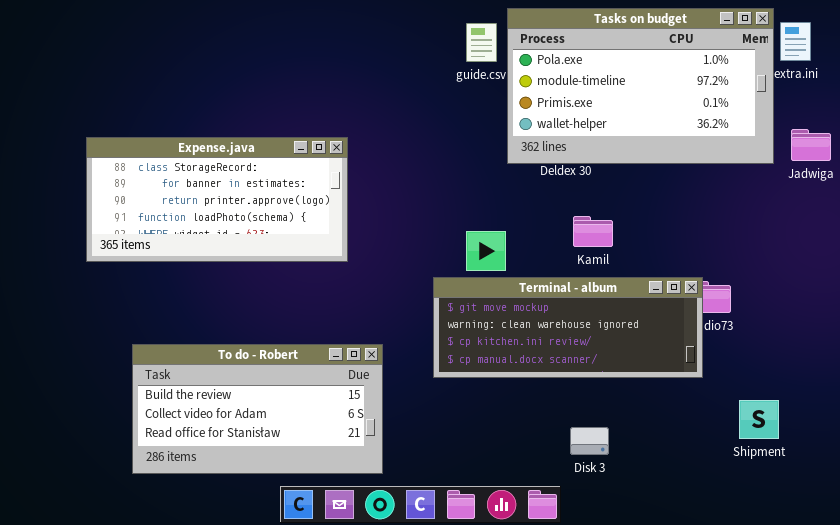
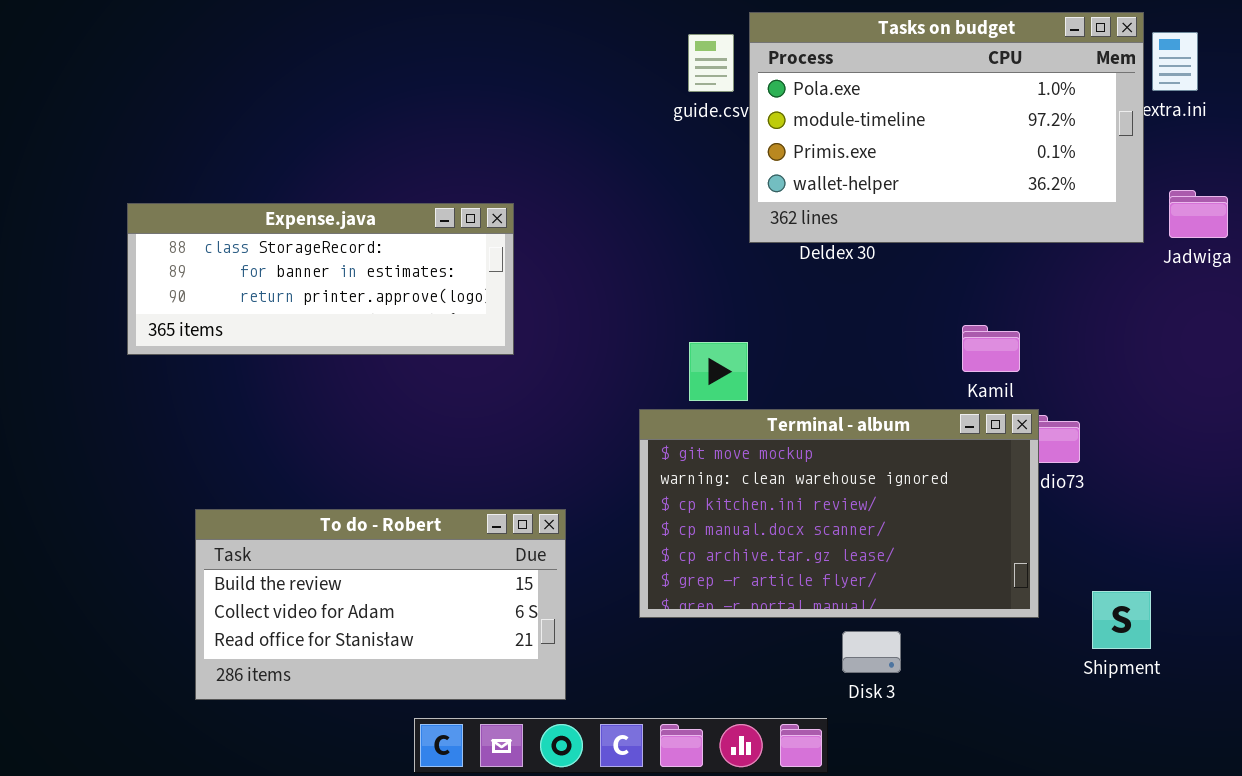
Expense.java: [86,137,348,262] -> [127,203,514,355], resized
Kamil: [573,216,613,247] -> [962,325,1020,372], moved
Terminal - album: [433,277,703,378] -> [639,409,1039,618], resized

